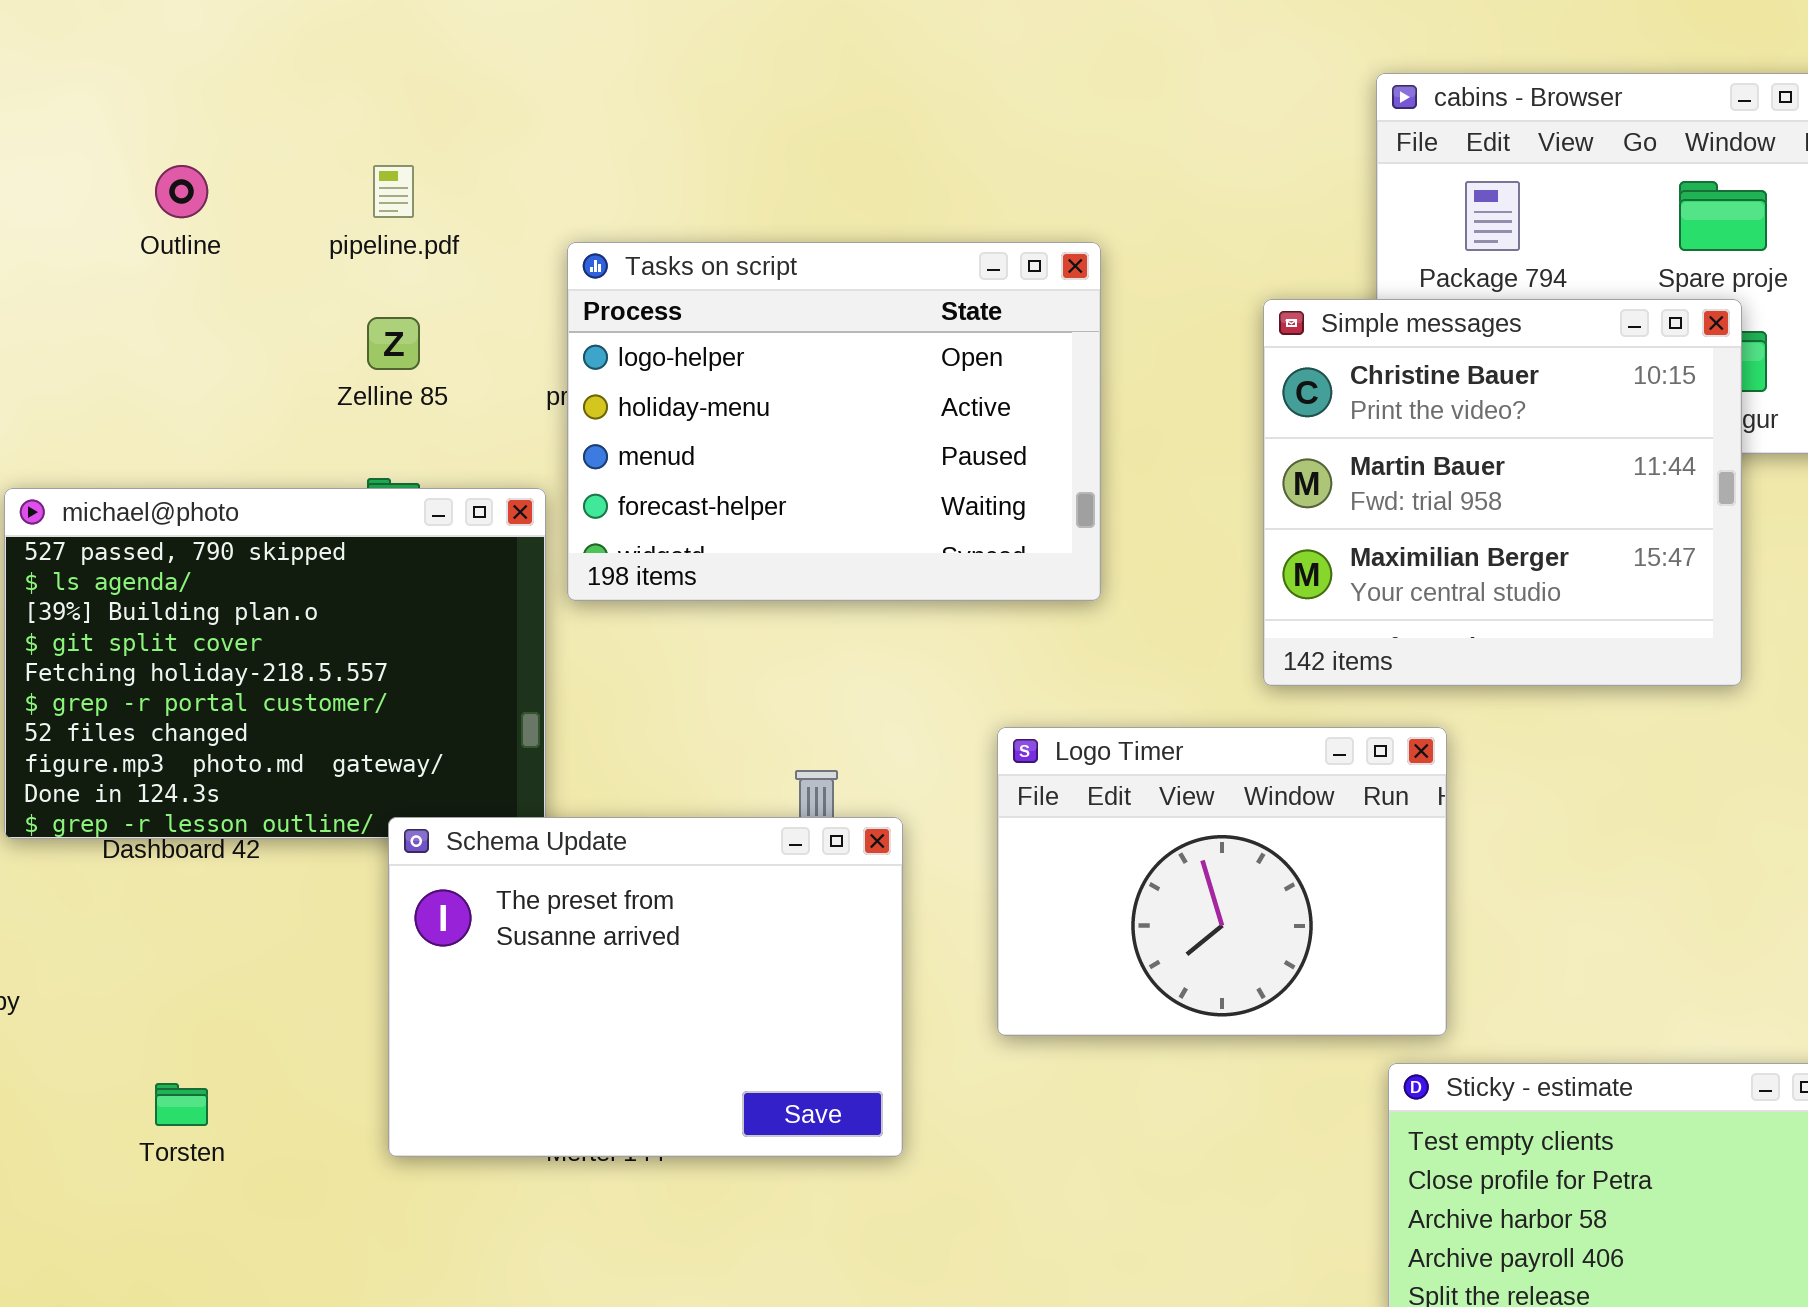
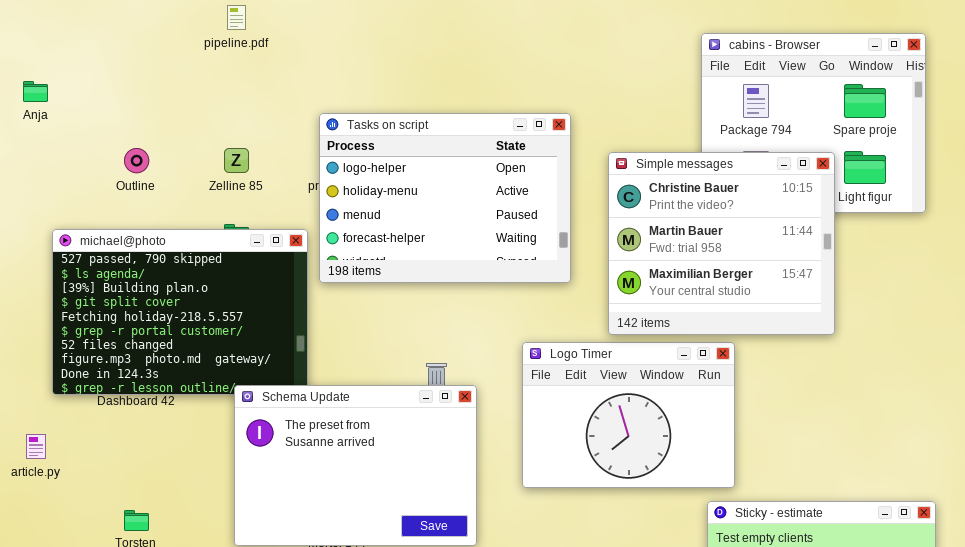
Outline: [155,165,208,218] -> [124,148,149,173], moved
pipeline.pdf: [373,165,414,218] -> [227,5,246,30], moved
Simple messages: [1263,299,1742,686] -> [608,152,835,335], moved

